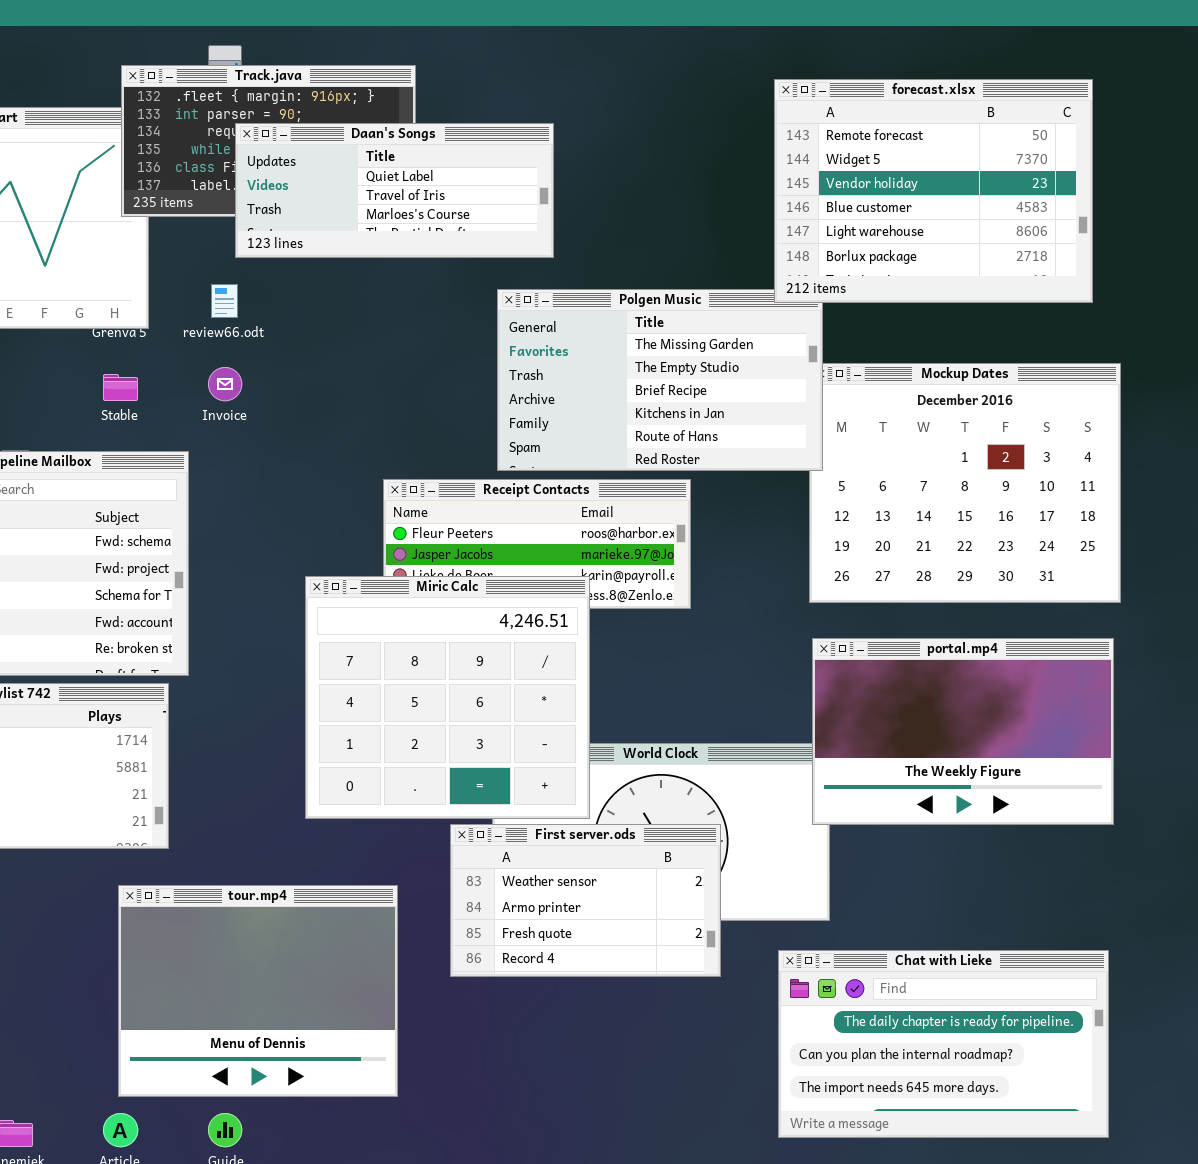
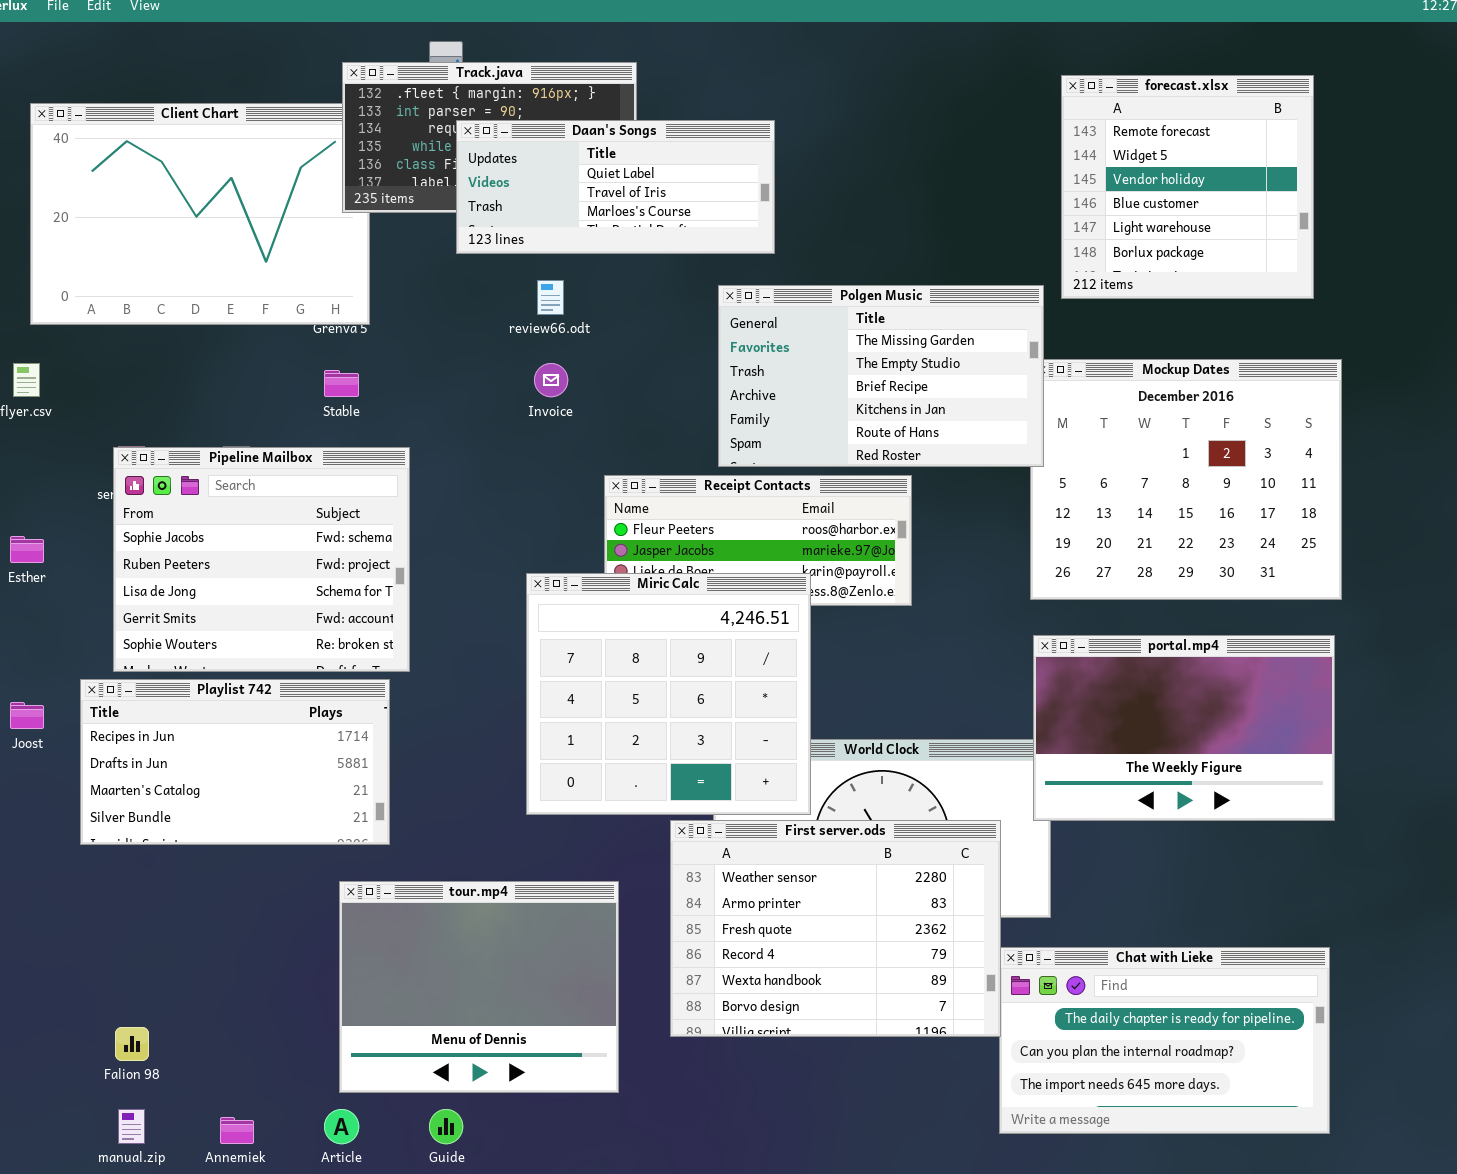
forecast.xlsx: [774,79,1093,303] -> [1061,75,1314,299], resized
review66.odt: [211,284,238,318] -> [537,280,564,315], moved
Invoice: [208,367,242,401] -> [534,363,568,397], moved
First server.ods: [450,824,721,977] -> [670,820,1001,1037], resized

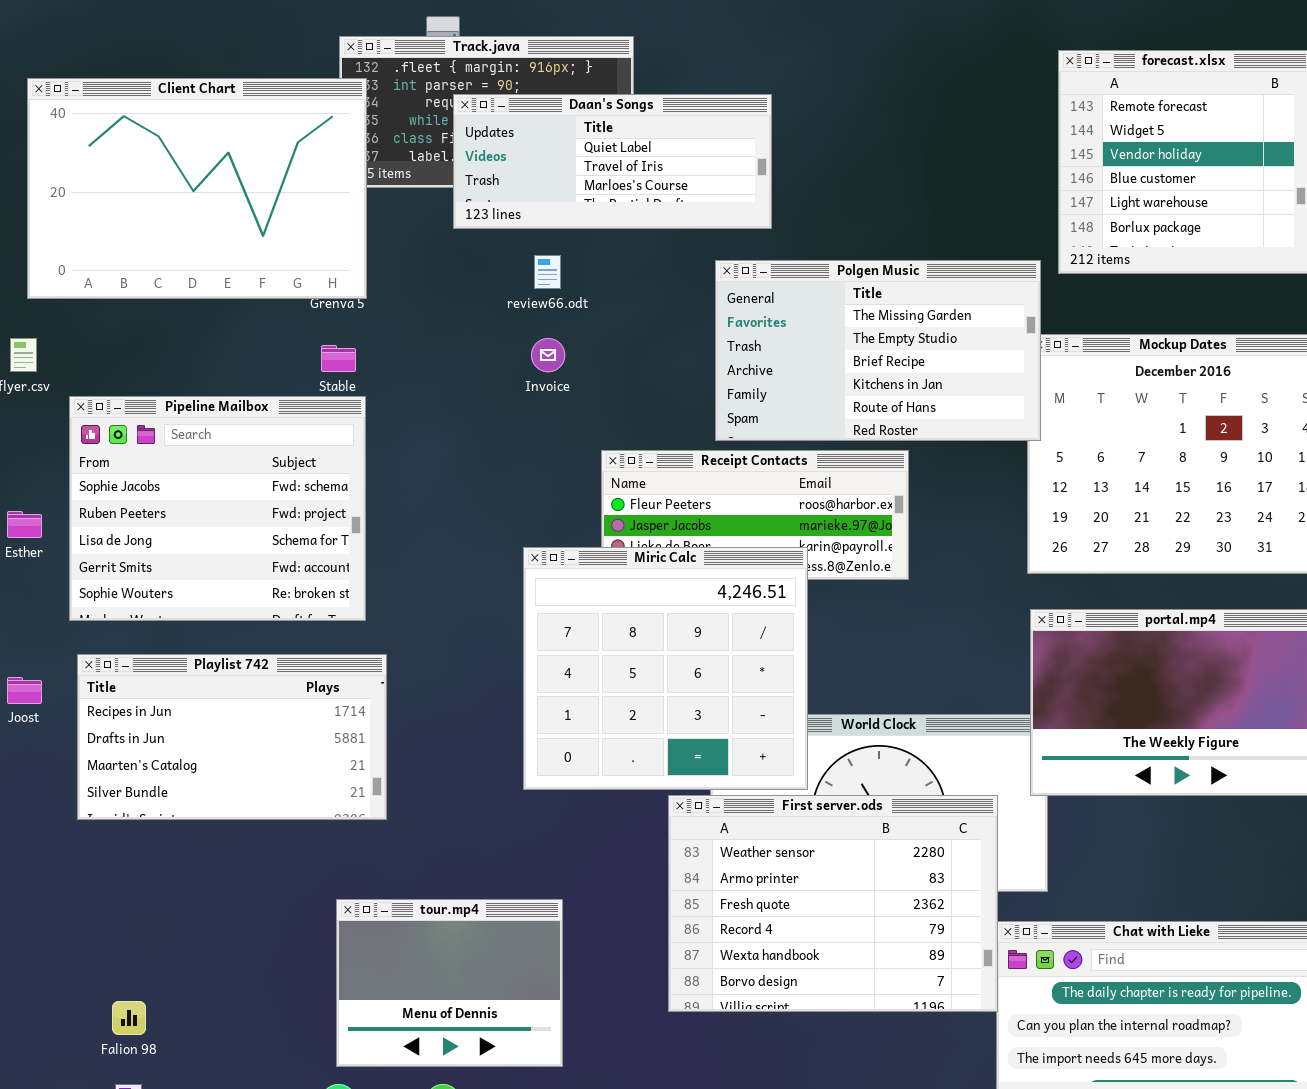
Client Chart: [30,103,370,325] -> [27,78,367,299], raised
Pipeline Mailbox: [113,447,410,672] -> [69,396,366,621], moved
tour.mp4: [339,881,619,1093] -> [336,899,563,1067], resized

